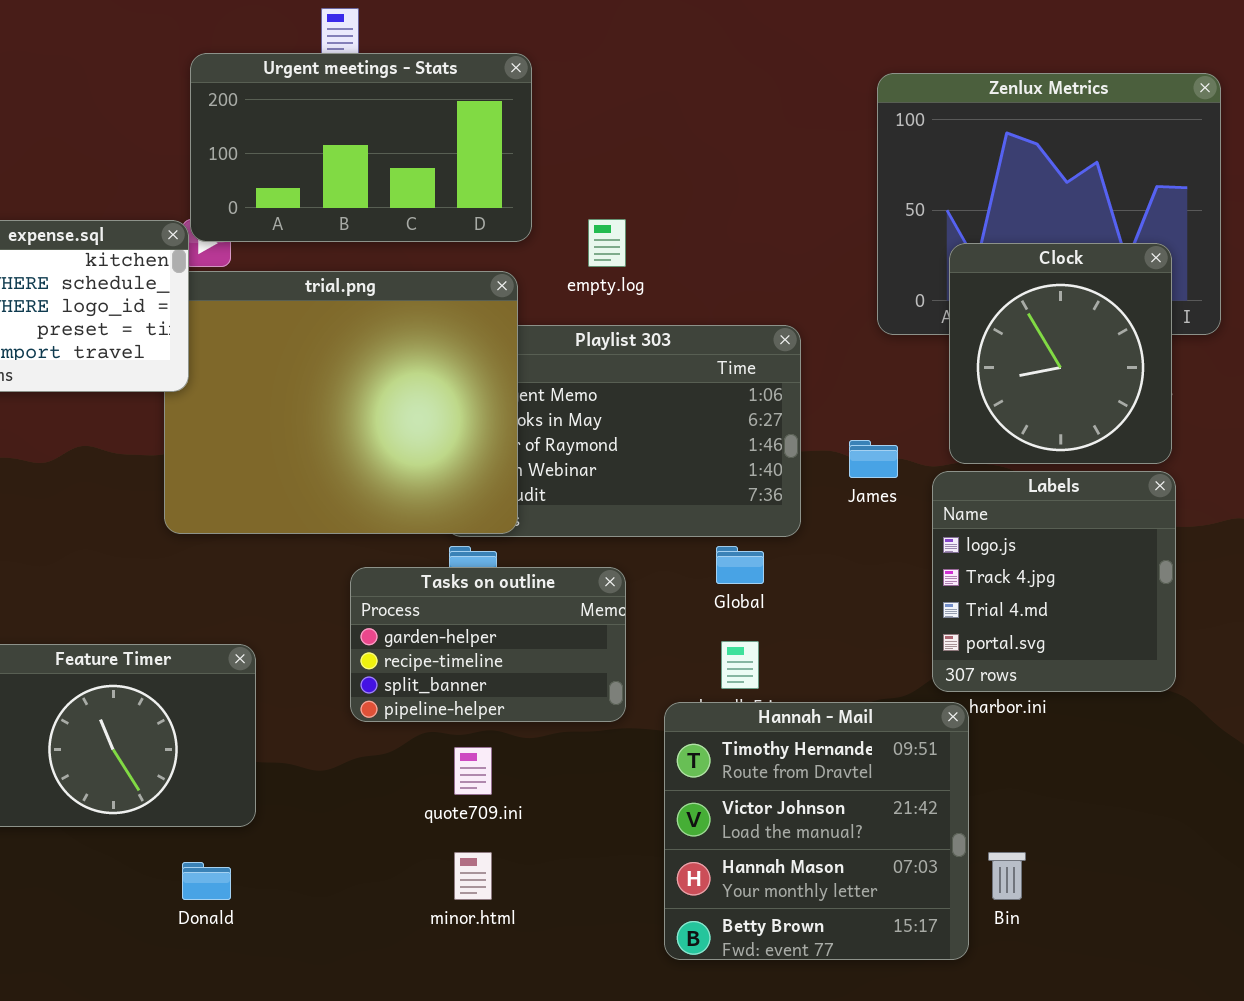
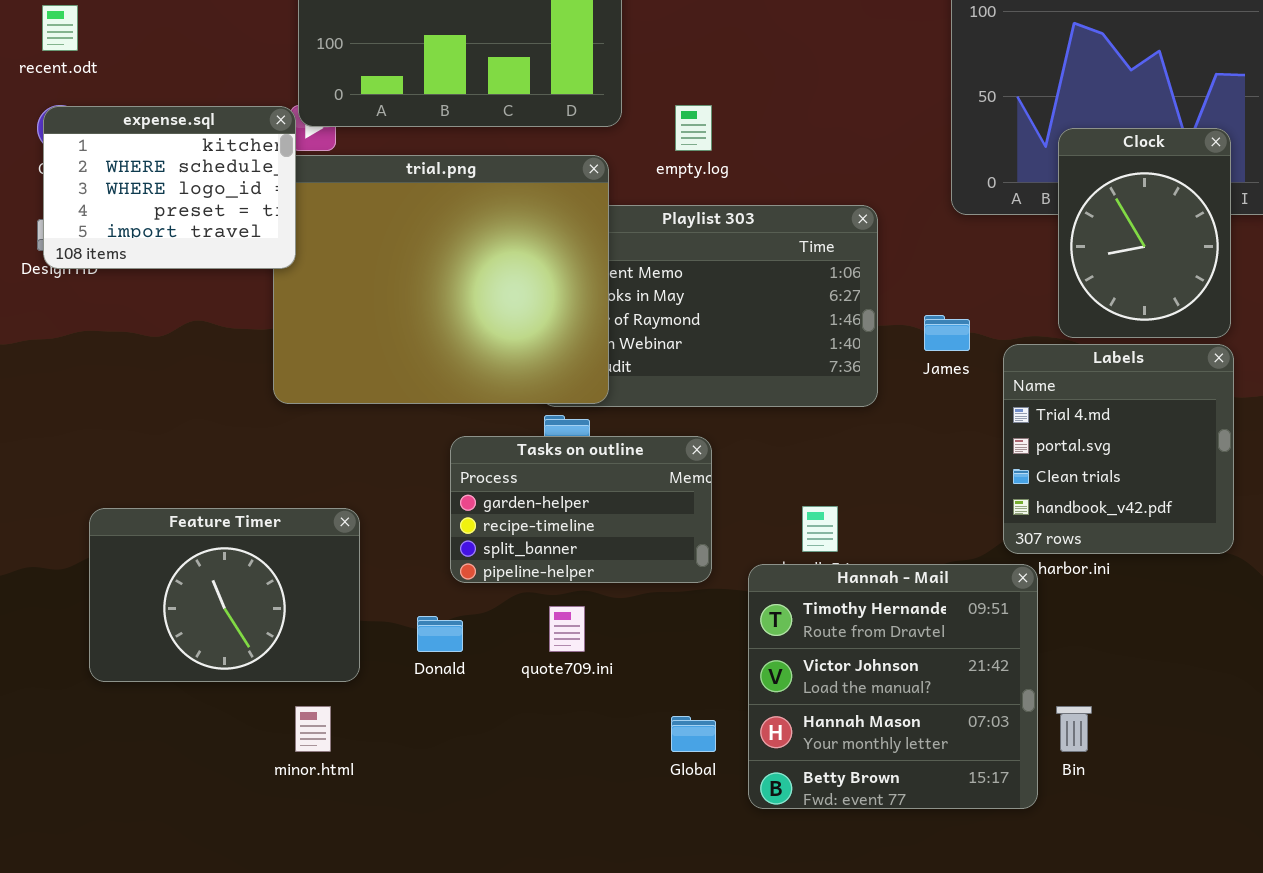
Clock: [949,243,1172,464] -> [1058,128,1231,338], resized
Labels: [932,471,1176,692] -> [1003,344,1234,554], scrolled down 2 rows
Global: [716,546,764,584] -> [671,716,716,752], moved
minor.html: [454,852,492,900] -> [295,706,331,752], moved
Donald: [182,862,231,900] -> [417,616,463,652], moved

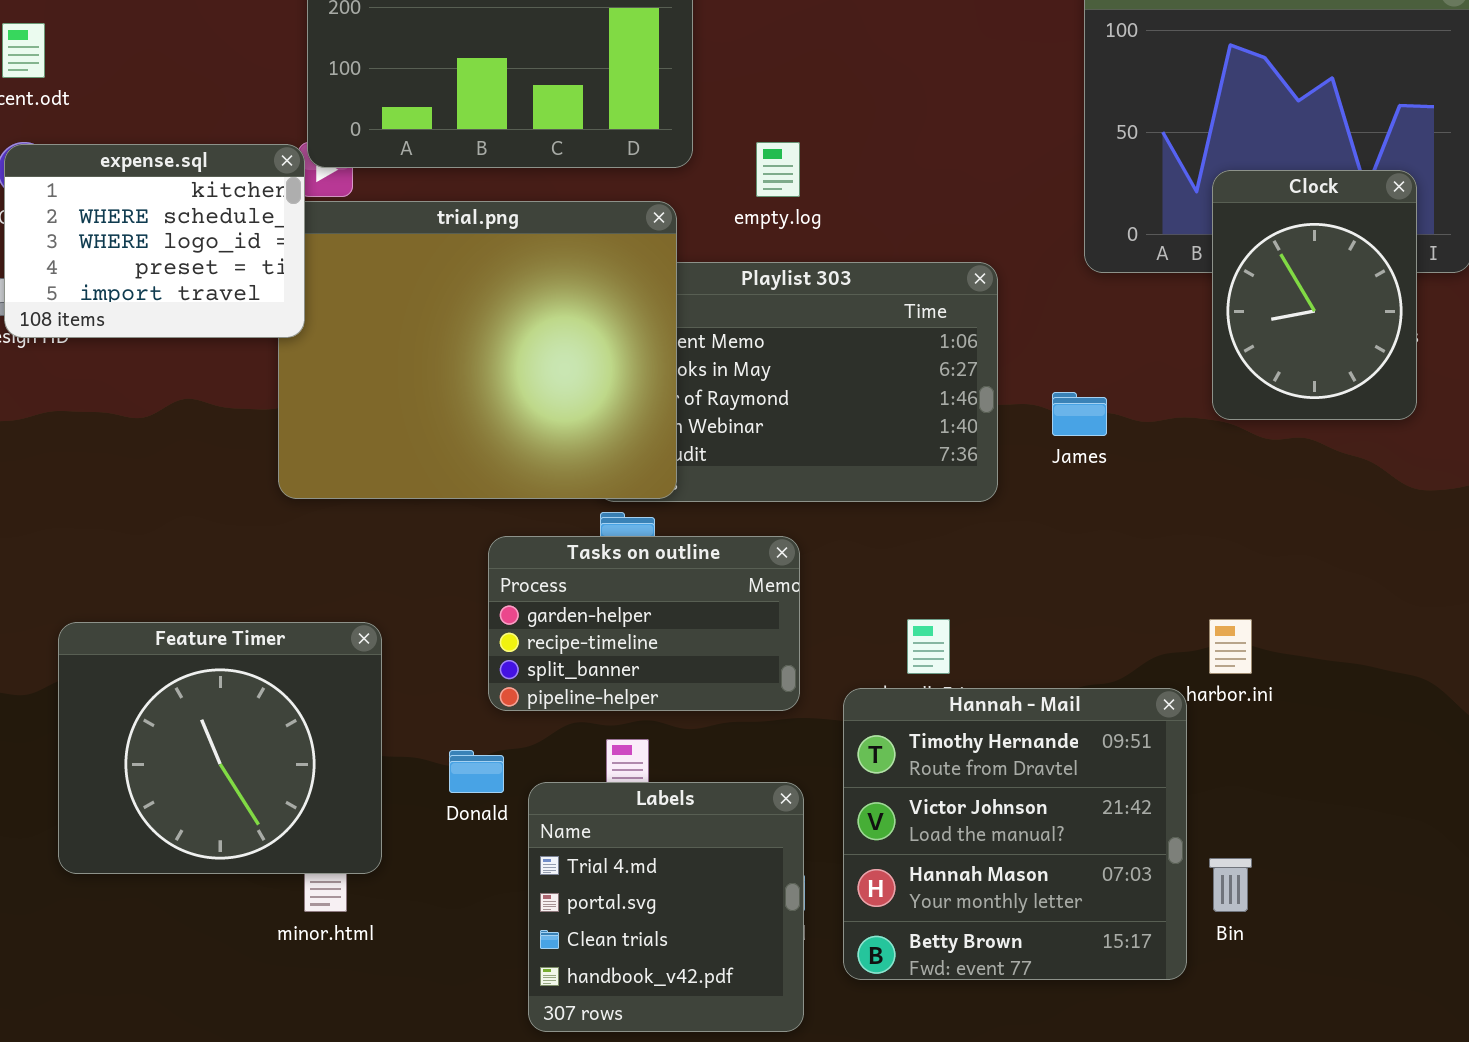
Labels: [1003,344,1234,554] -> [528,782,804,1032], moved
Feature Timer: [89,508,360,682] -> [58,622,382,874], resized

